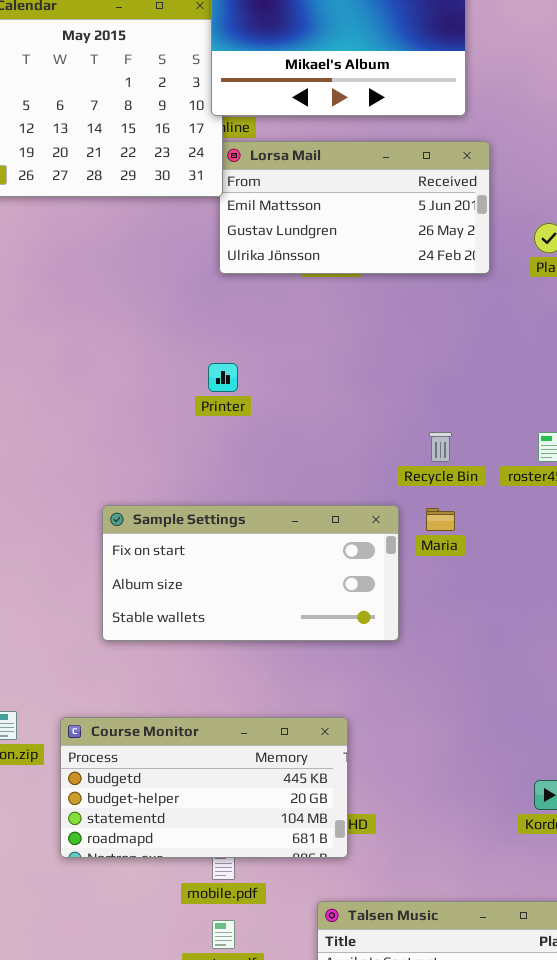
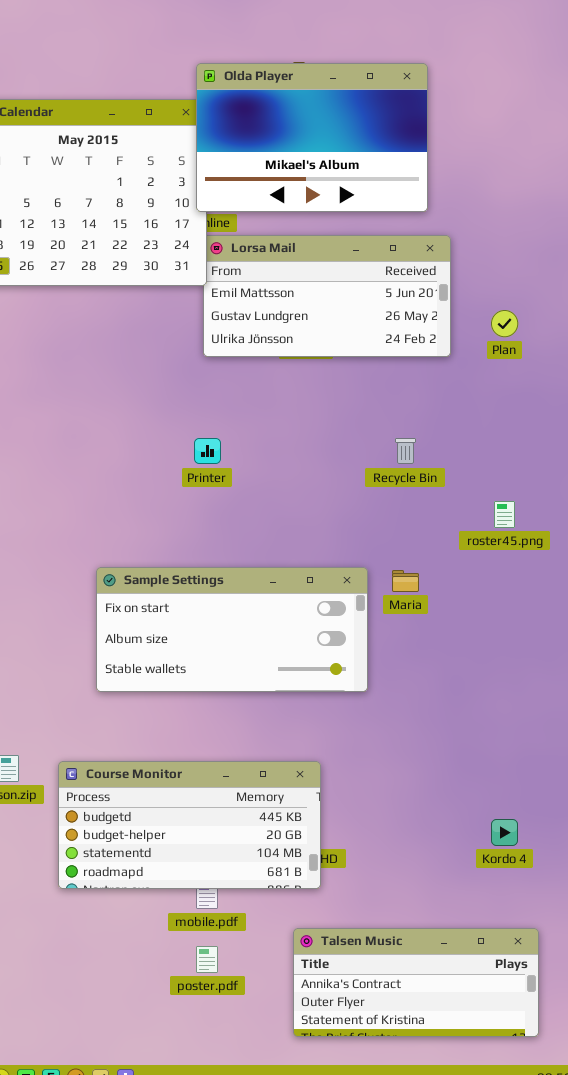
Recycle Bin: [429,432,452,462] -> [395,438,416,464], moved

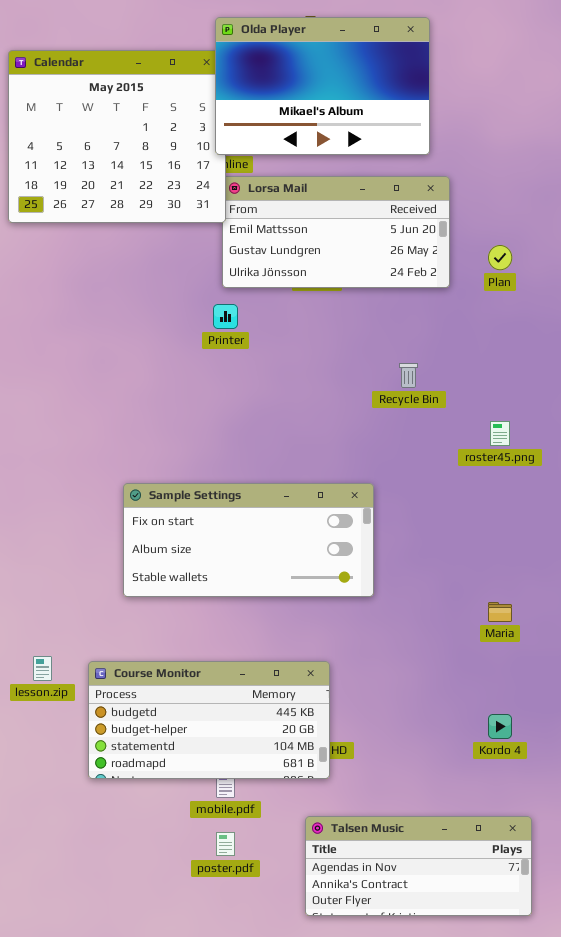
Printer: [194,438,221,464] -> [213,304,238,329], moved
Maria: [392,570,419,592] -> [488,602,512,622], moved
Talsen Music: [293,928,539,1037] -> [305,816,532,916], scrolled up 1 row

